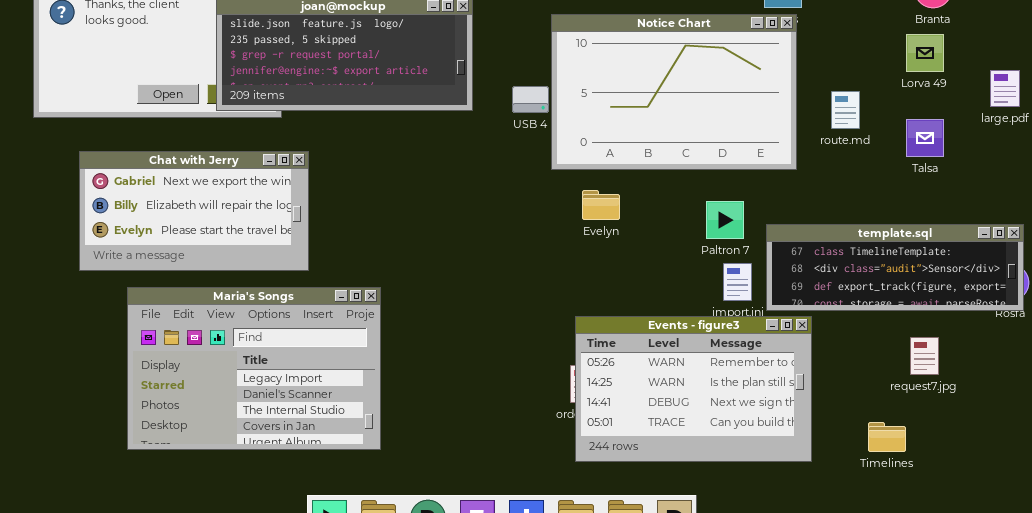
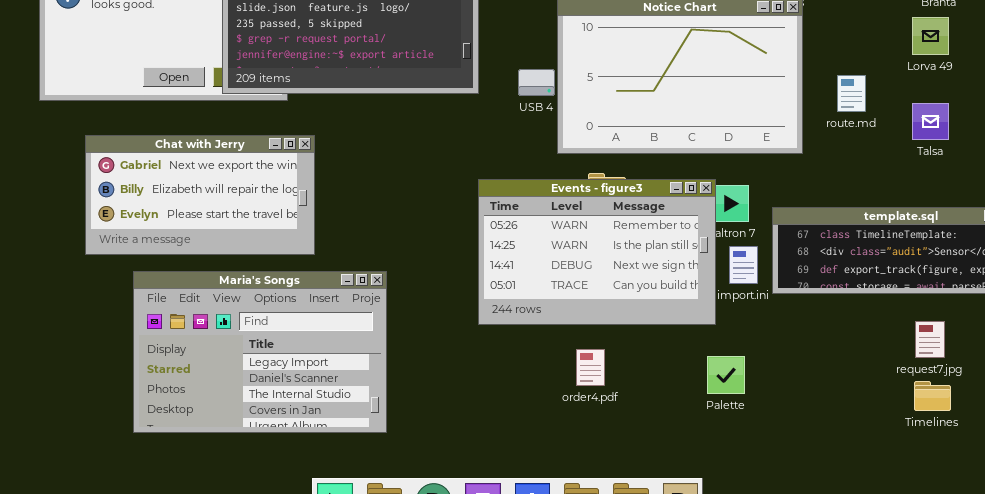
Events - figure3: [575,316,812,462] -> [478,179,716,325], moved
Timelines: [868,422,906,452] -> [914,381,951,411], moved

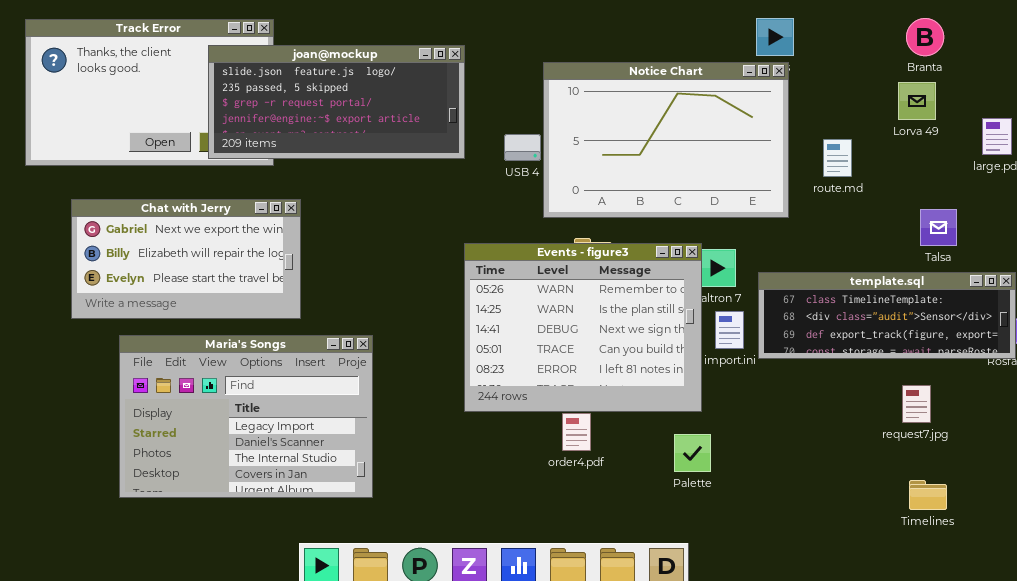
Talsa: [912,103,949,140] -> [920,209,957,246], moved
Events - figure3: [478,179,716,325] -> [464,243,702,412], resized
Palette: [707,356,745,394] -> [674,434,711,472], moved
Timelines: [914,381,951,411] -> [909,480,947,510], moved

